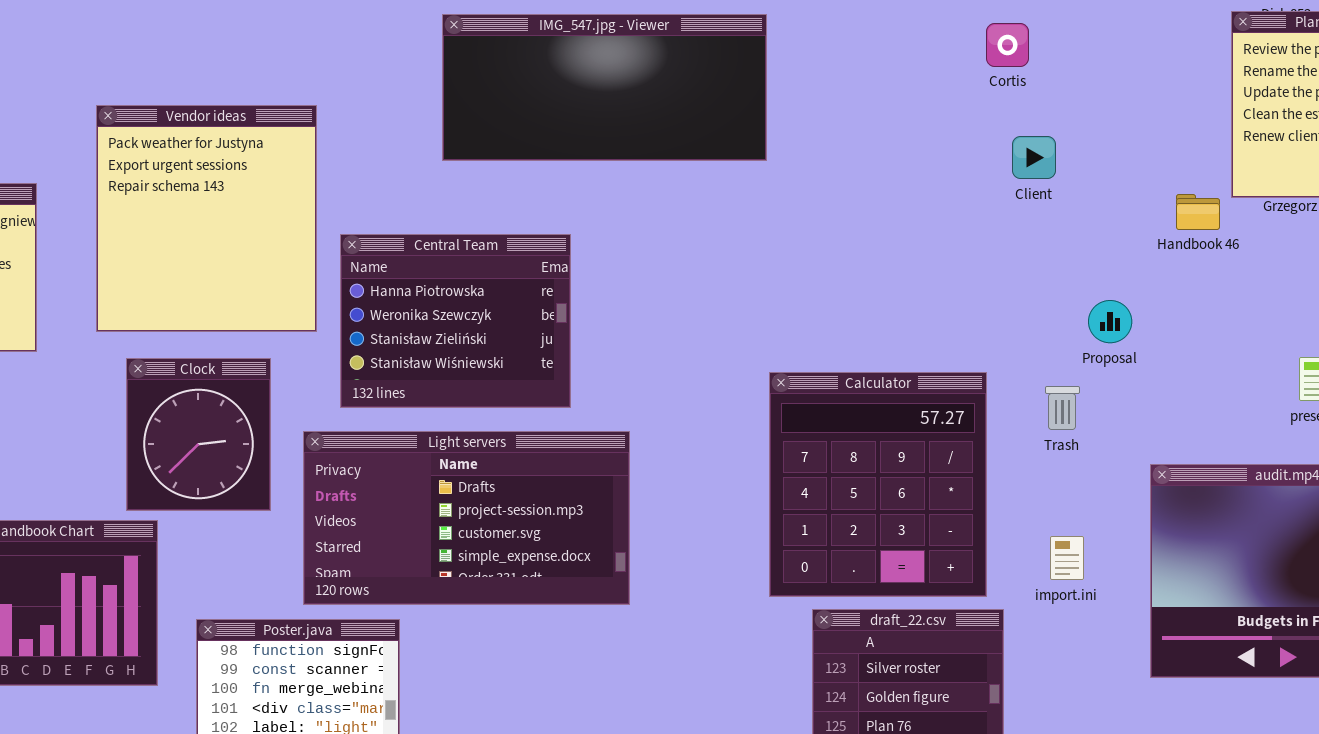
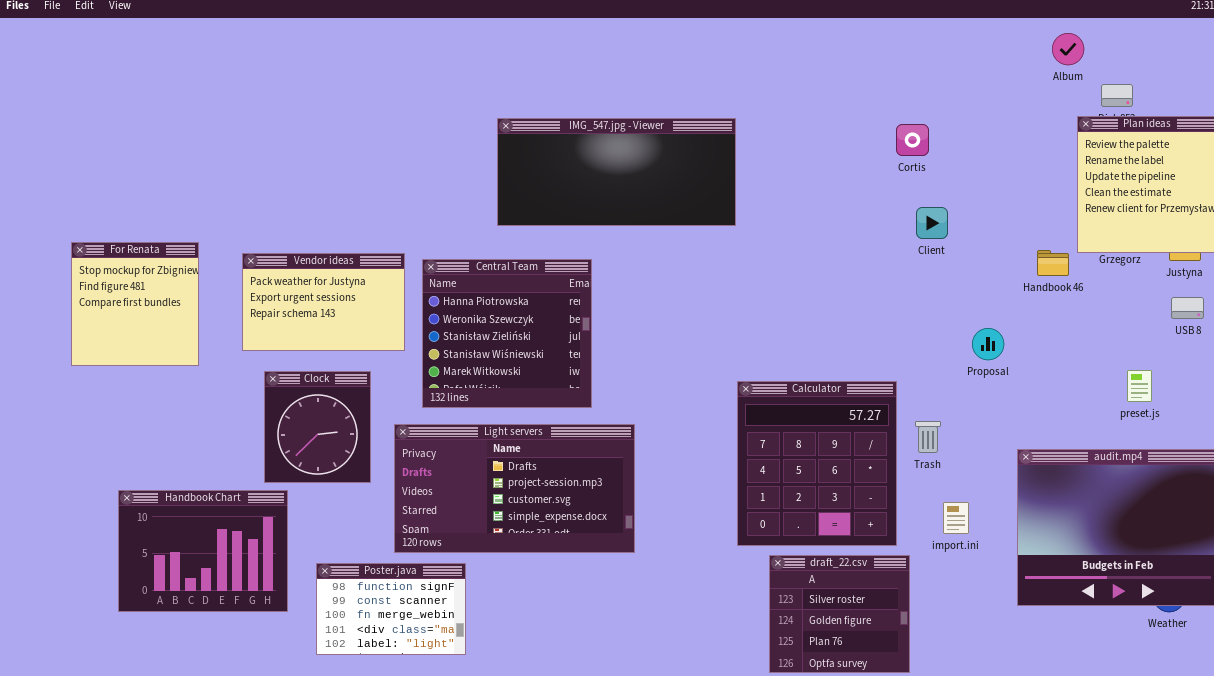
Vendor ideas: [96,105,317,332] -> [242,253,405,351], resized
Central Team: [340,234,571,408] -> [422,259,592,408], resized
Trash: [1045,386,1080,430] -> [915,421,941,453], moved

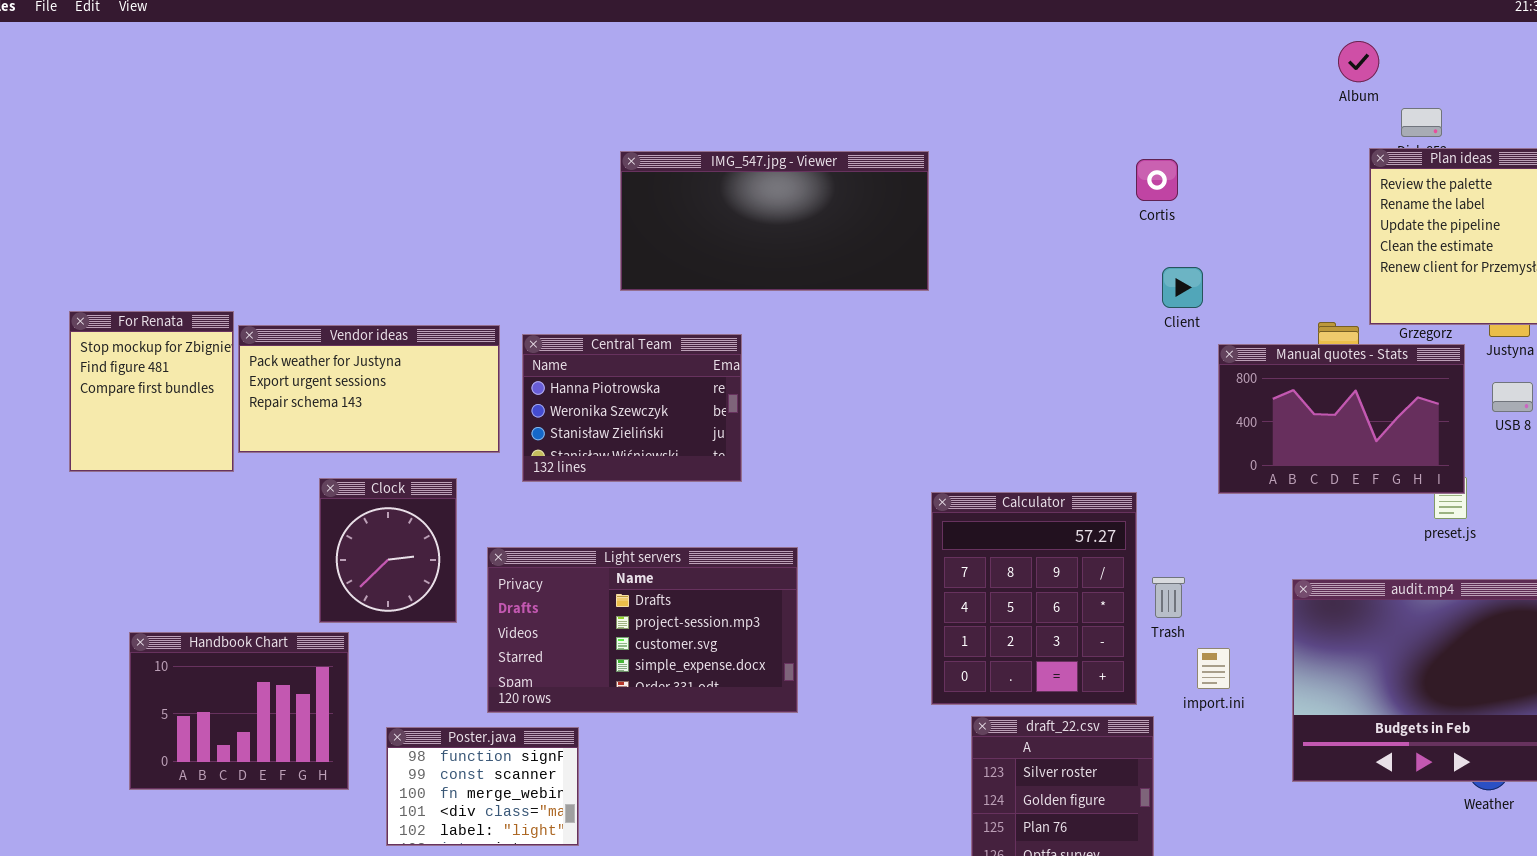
Vendor ideas: [242,253,405,351] -> [238,325,500,453], resized
Central Team: [422,259,592,408] -> [522,334,742,482], resized
Manual quotes - Stats: none -> [1218,344,1465,494], opened
Trash: [915,421,941,453] -> [1152,577,1185,618], moved

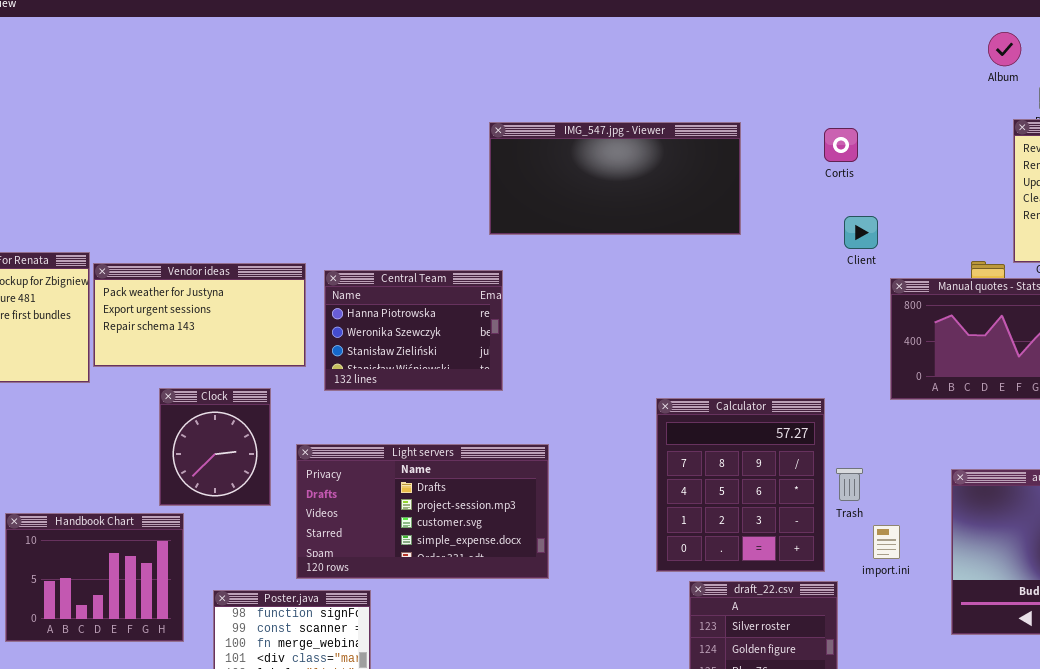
IMG_547.jpg - Viewer: [620,151,929,291] -> [489,122,741,235], moved

